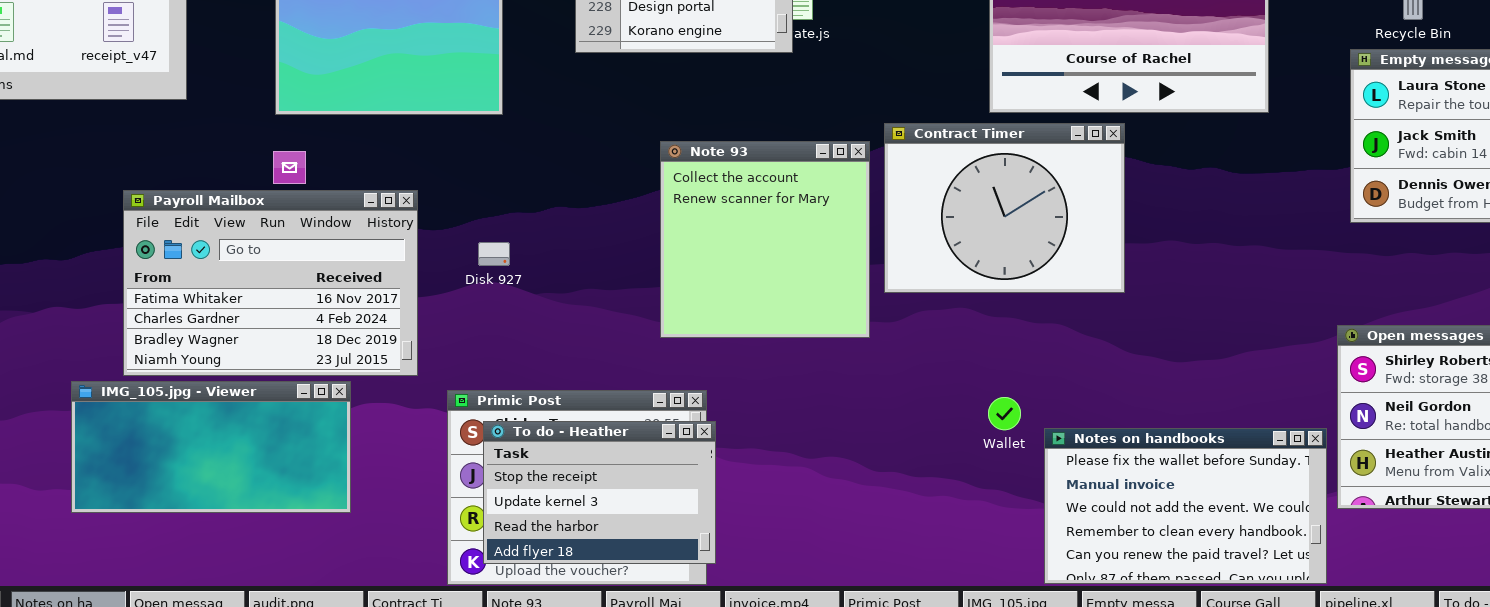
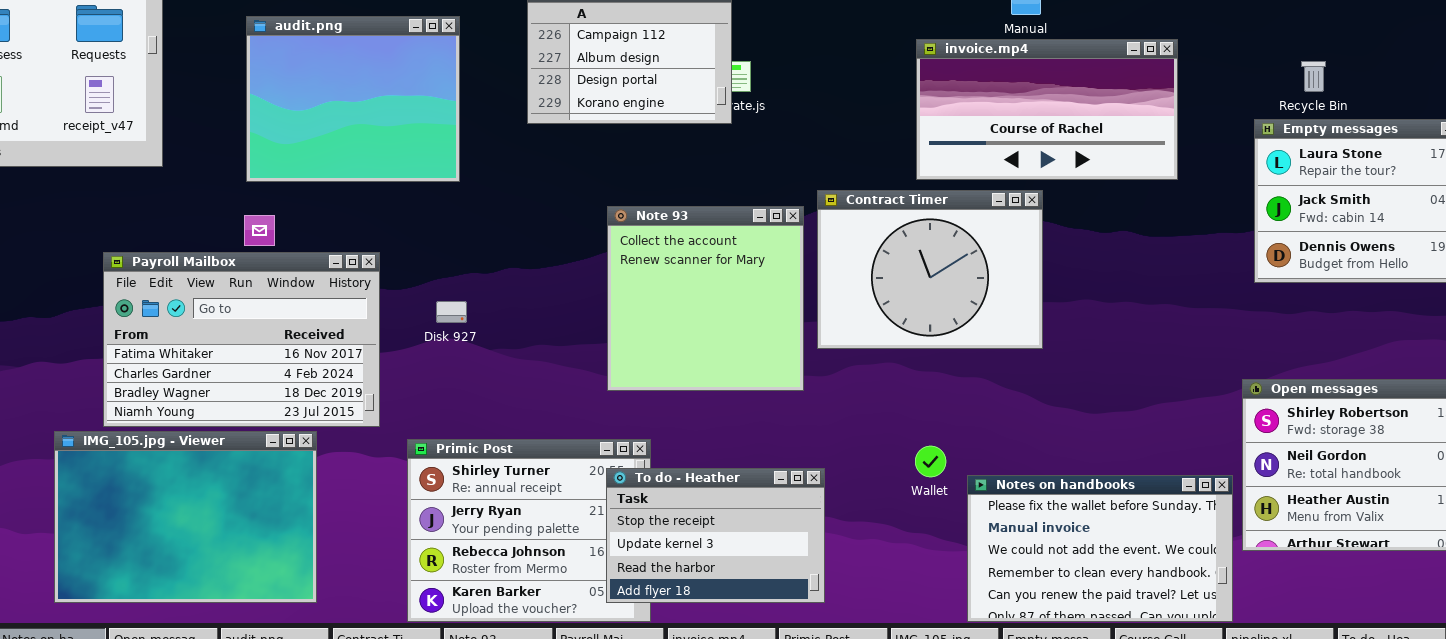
IMG_105.jpg - Viewer: [71,381,351,513] -> [54,431,317,603], resized
To do - Heather: [483,421,716,564] -> [606,468,825,603], moved

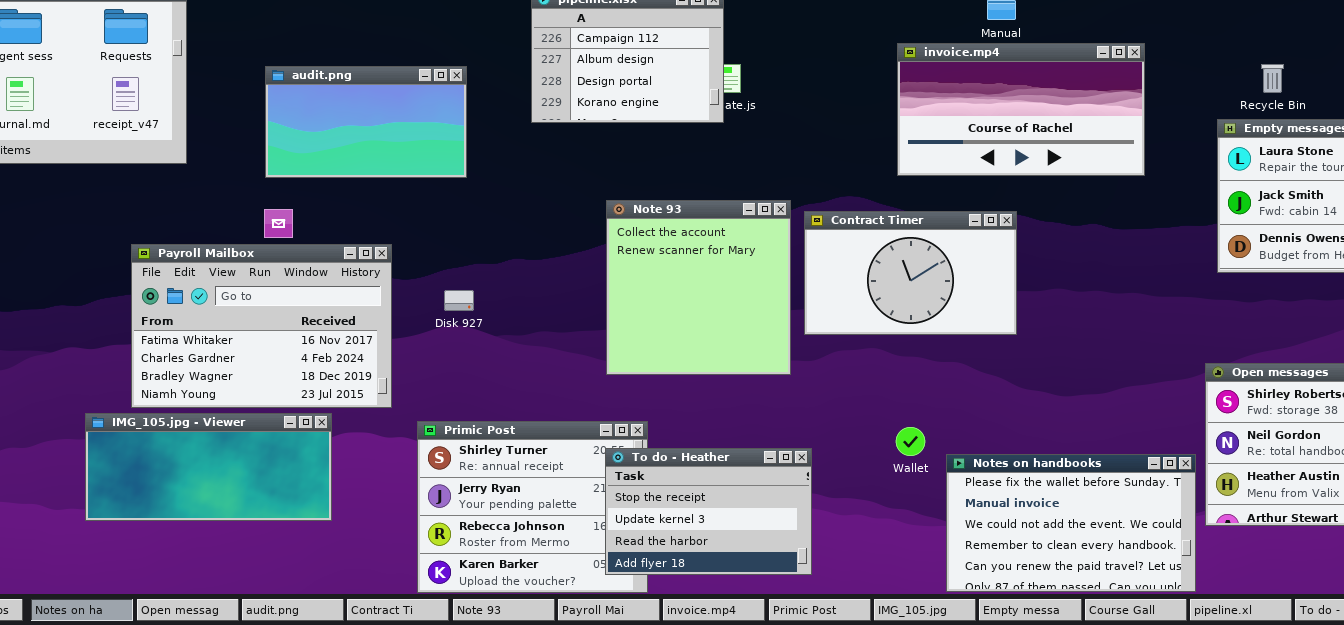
audit.png: [246,16,460,182] -> [265,66,467,178], resized
Contract Timer: [817,190,1043,349] -> [804,211,1017,335], resized
IMG_105.jpg - Viewer: [54,431,317,603] -> [85,413,332,521], resized

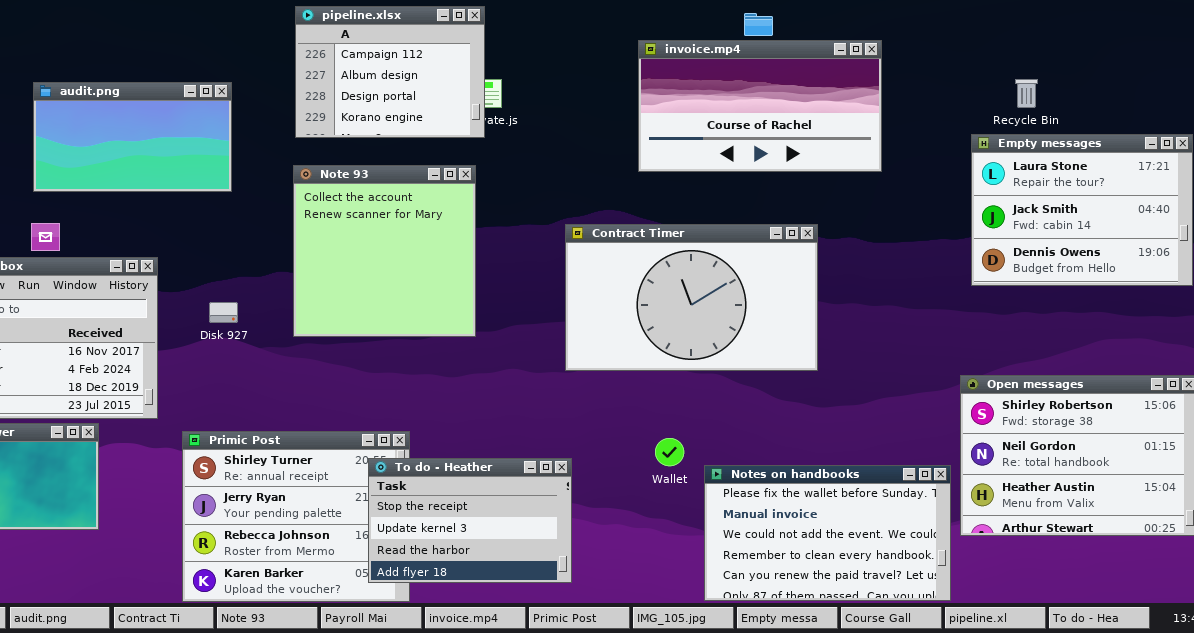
invoice.mp4: [897,43,1145,176] -> [638,40,882,172], moved
Note 93: [606,200,791,375] -> [293,165,476,337], moved
Contract Timer: [804,211,1017,335] -> [565,224,818,371], resized

